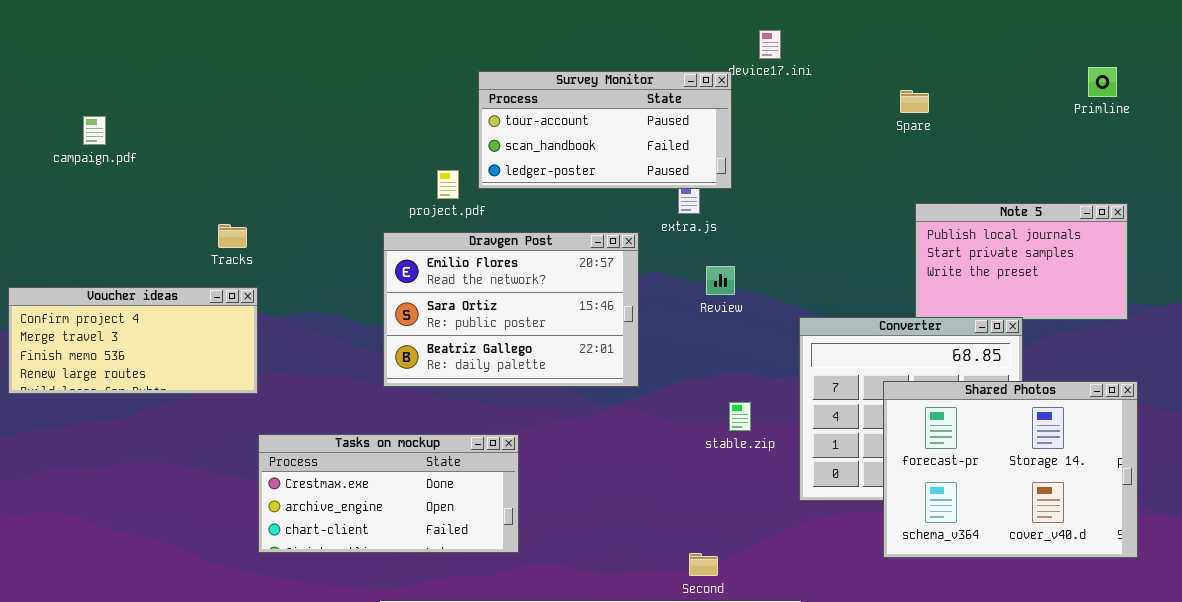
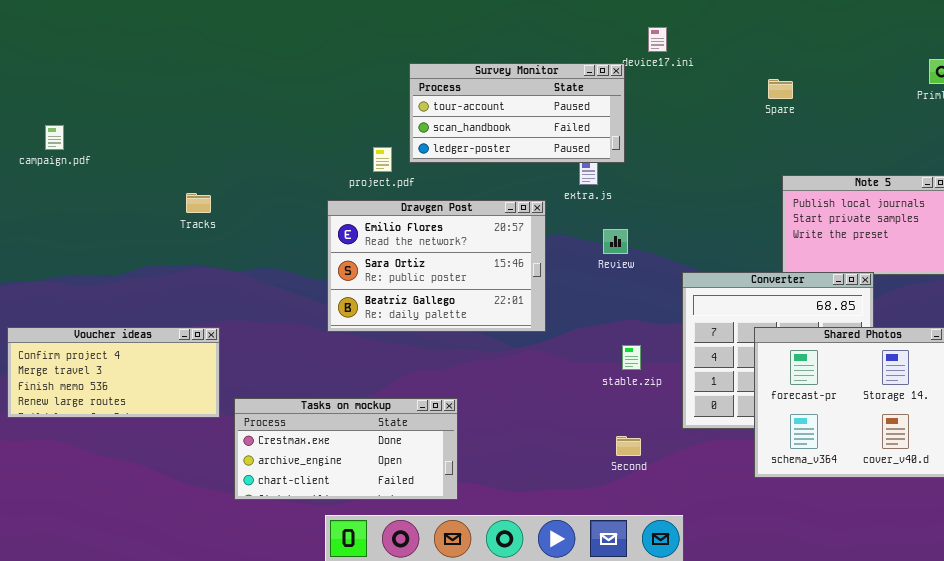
campaign.pdf: [83,116,106,145] -> [45,125,64,150], moved
Voucher ideas: [8,287,258,394] -> [7,327,220,418], moved
Tasks on mockup: [258,434,519,553] -> [234,398,458,500], moved
Second: [689,553,718,576] -> [616,436,641,456], moved

